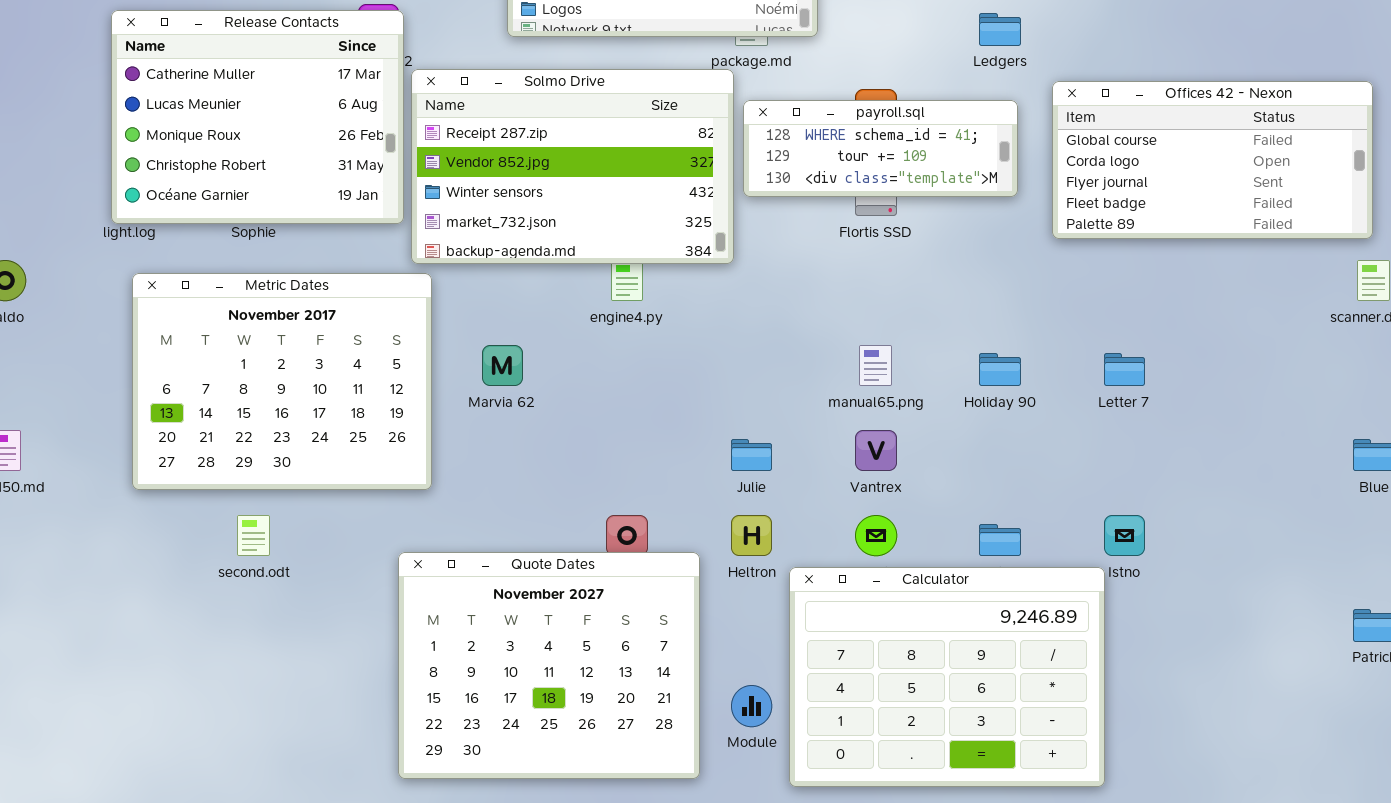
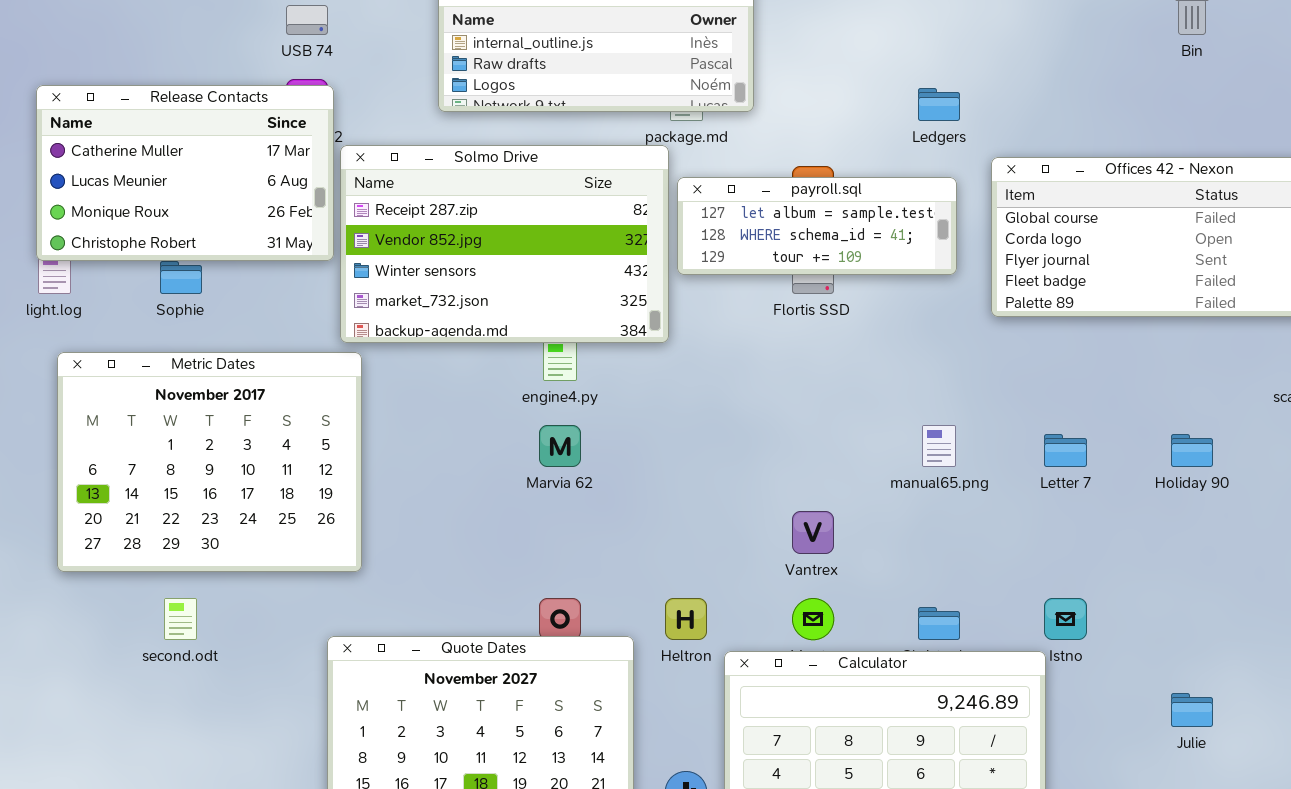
Release Contacts: [111,10,404,224] -> [36,85,334,261], resized
payroll.sql: [743,100,1018,197] -> [677,177,957,275], scrolled up 1 row
Marvia 62: [482,345,523,386] -> [539,425,581,467], moved
manual65.png: [859,345,892,386] -> [922,425,956,467], moved
Holiday 90: [979,353,1021,386] -> [1171,434,1213,467], moved
Julie: [731,439,772,471] -> [1171,693,1213,727], moved

